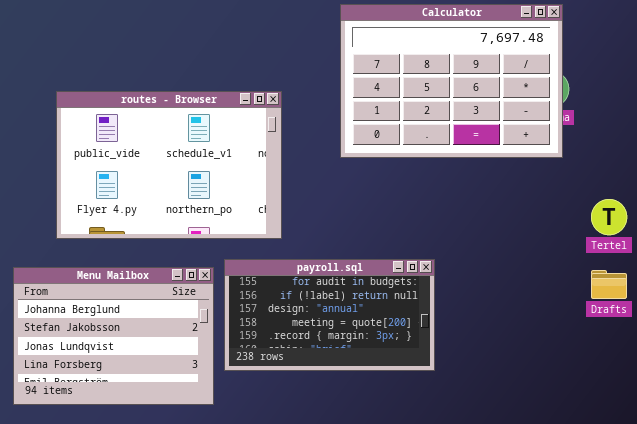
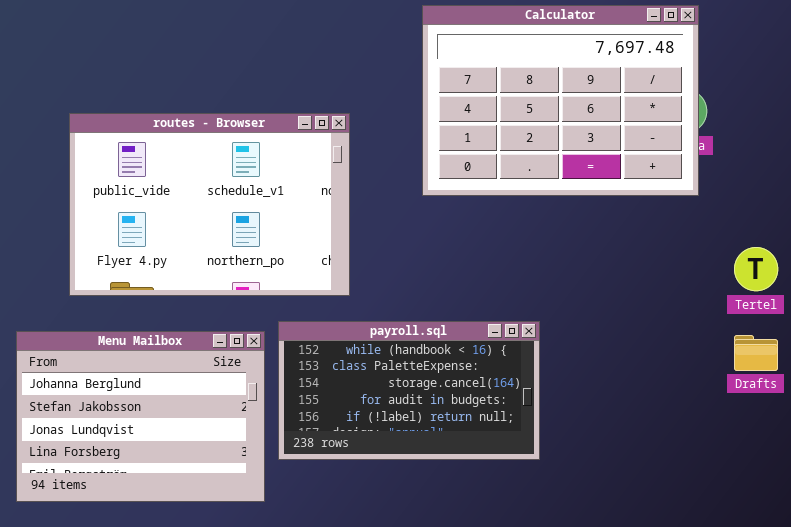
payroll.sql: [224,259,435,371] -> [278,321,540,460], scrolled up 3 rows

